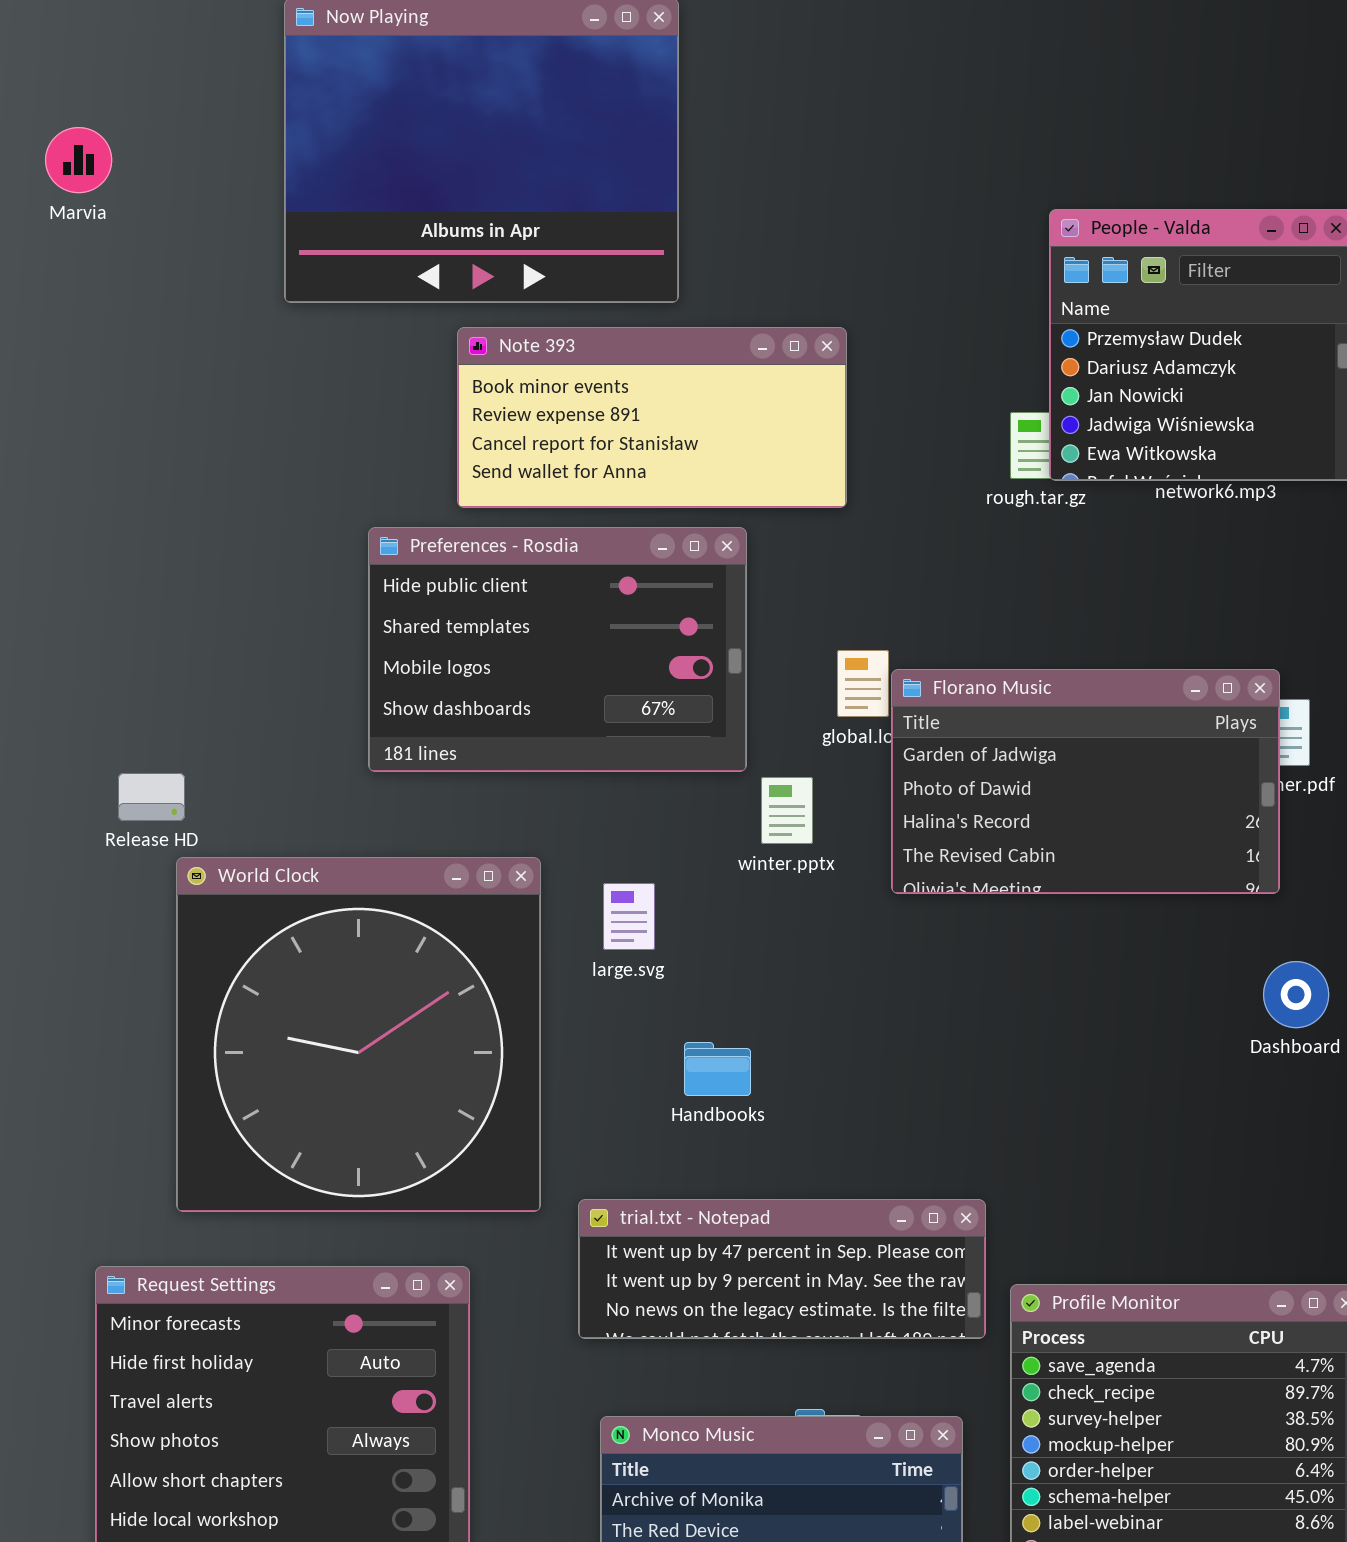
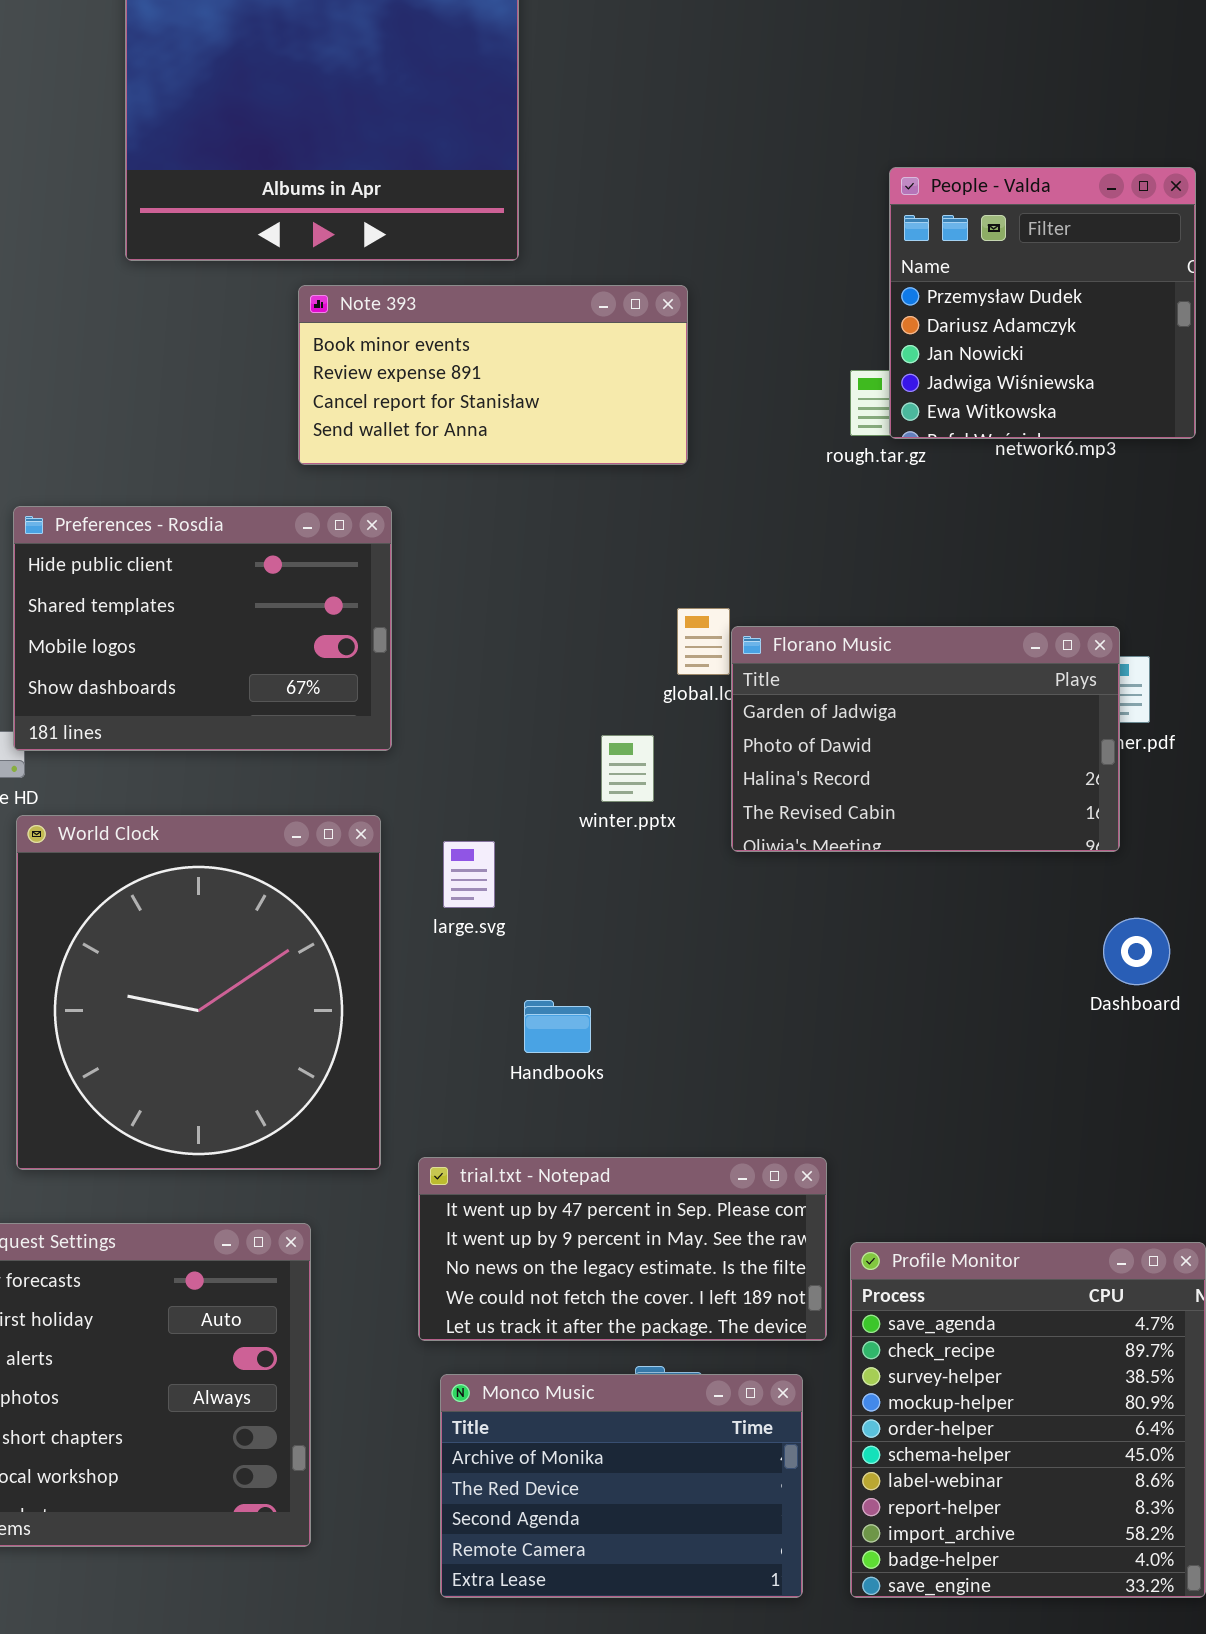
Preferences - Rosdia: [368,527,747,772] -> [13,506,392,751], moved
trial.txt - Notepad: [578,1199,986,1339] -> [418,1157,827,1341], resized

